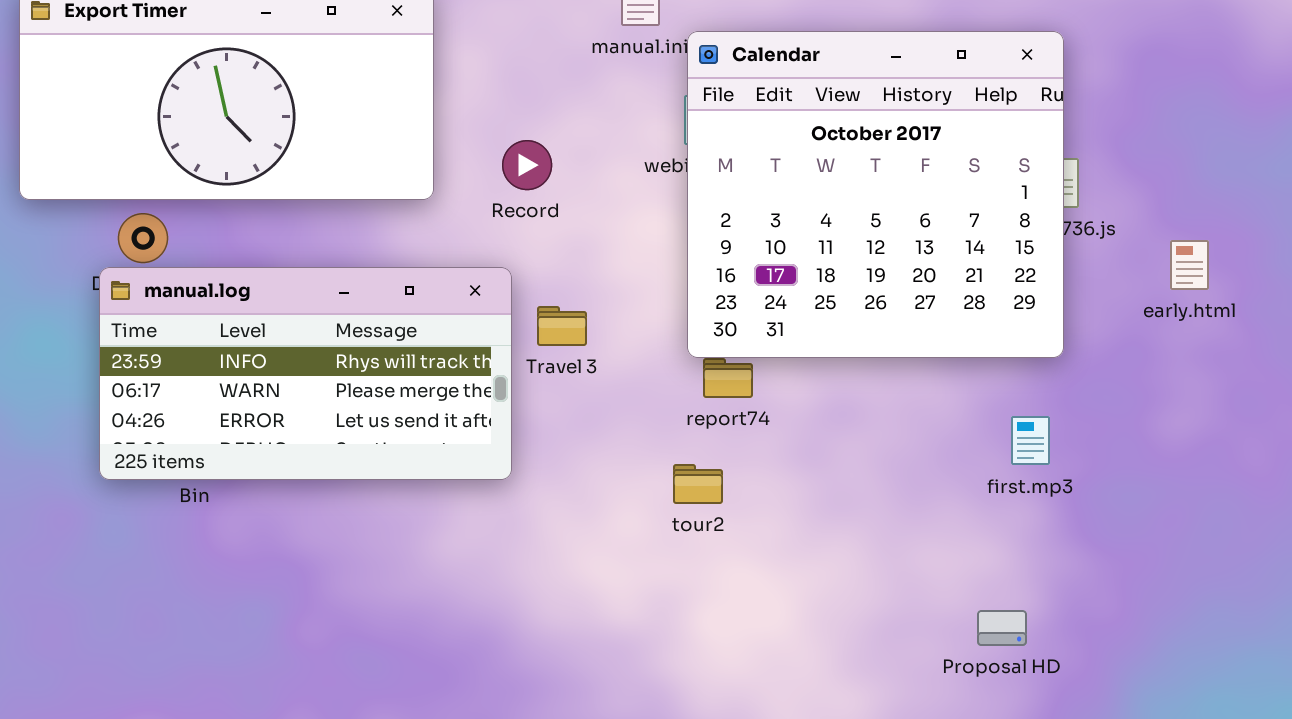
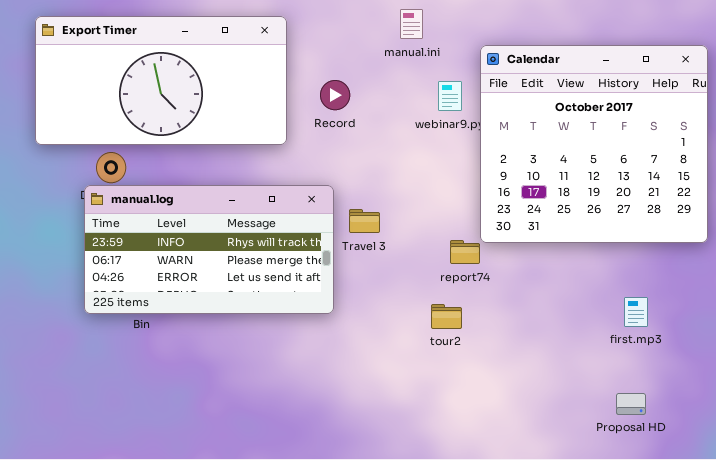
Calendar: [687,31,1064,358] -> [480,45,708,243], moved
Record: [502,140,552,190] -> [320,80,350,110], moved
first.mp3: [1011,416,1050,465] -> [624,297,648,327], moved

